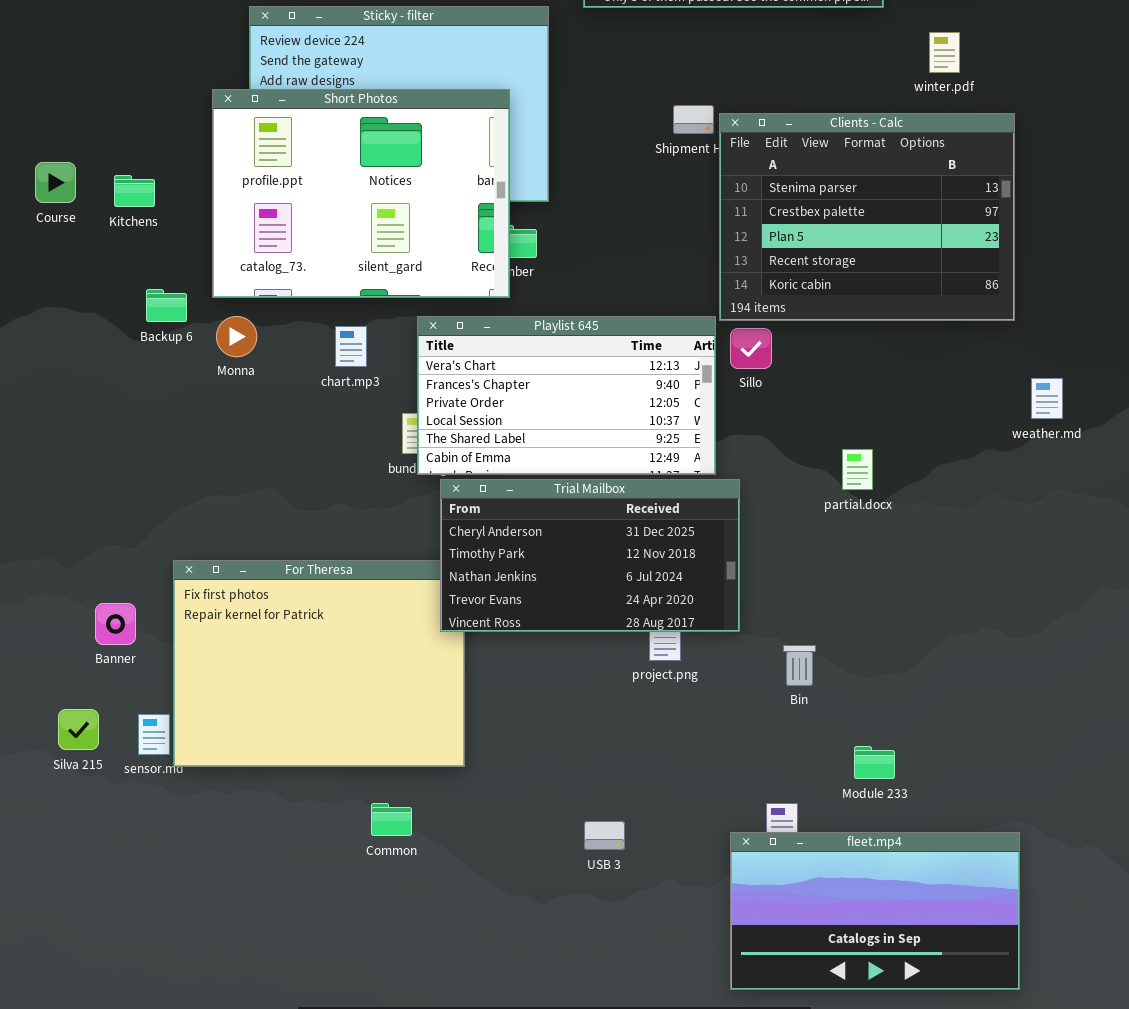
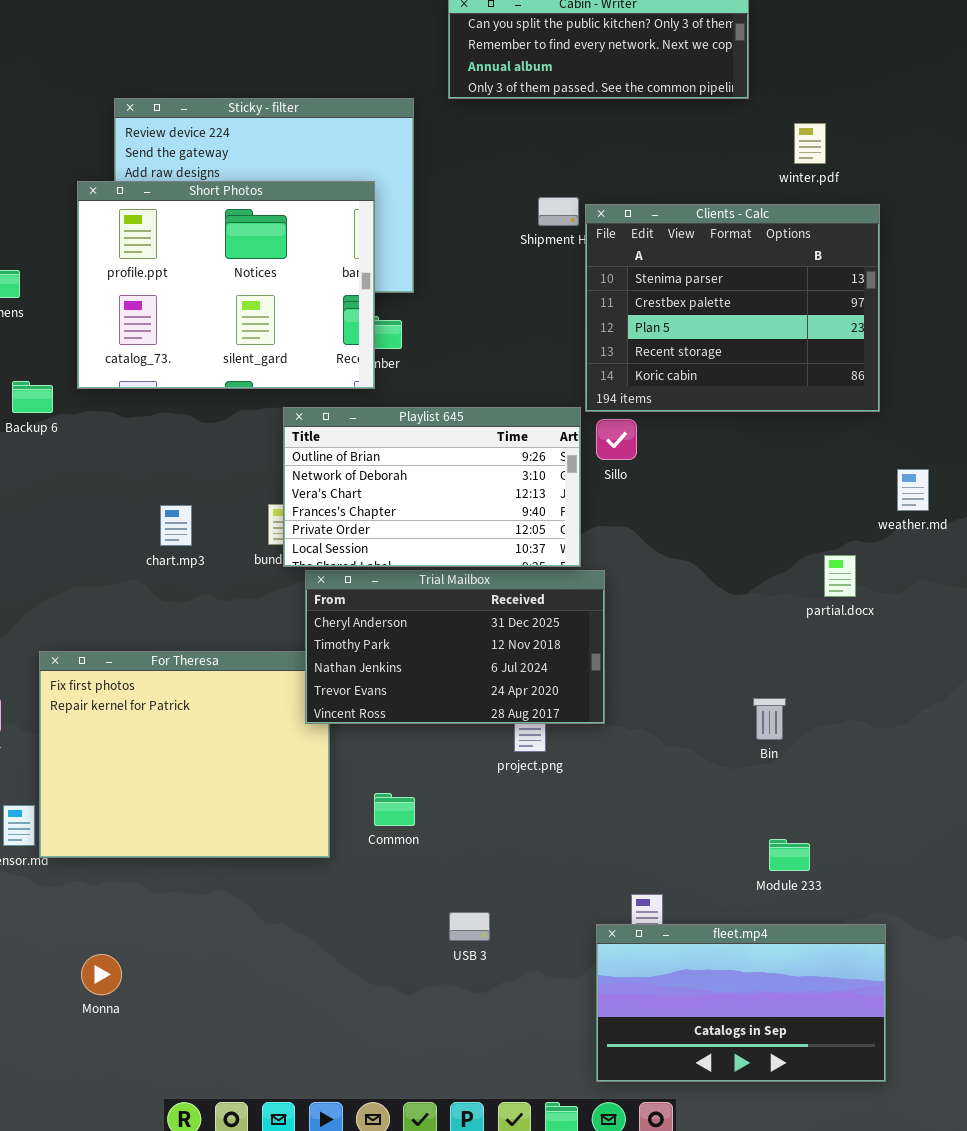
Monna: [216,316,257,357] -> [81,954,122,995], moved
Playlist 645: [417,316,716,475] -> [283,407,581,567], scrolled up 2 rows
chart.mp3: [335,326,367,367] -> [160,505,192,546], moved
partial.docx: [842,449,873,490] -> [824,555,856,597], moved
Bin: [783,645,816,686] -> [753,698,786,740], moved
Module 233: [854,746,895,779] -> [769,839,810,871], moved
Common: [371,803,412,836] -> [374,793,415,826], moved

